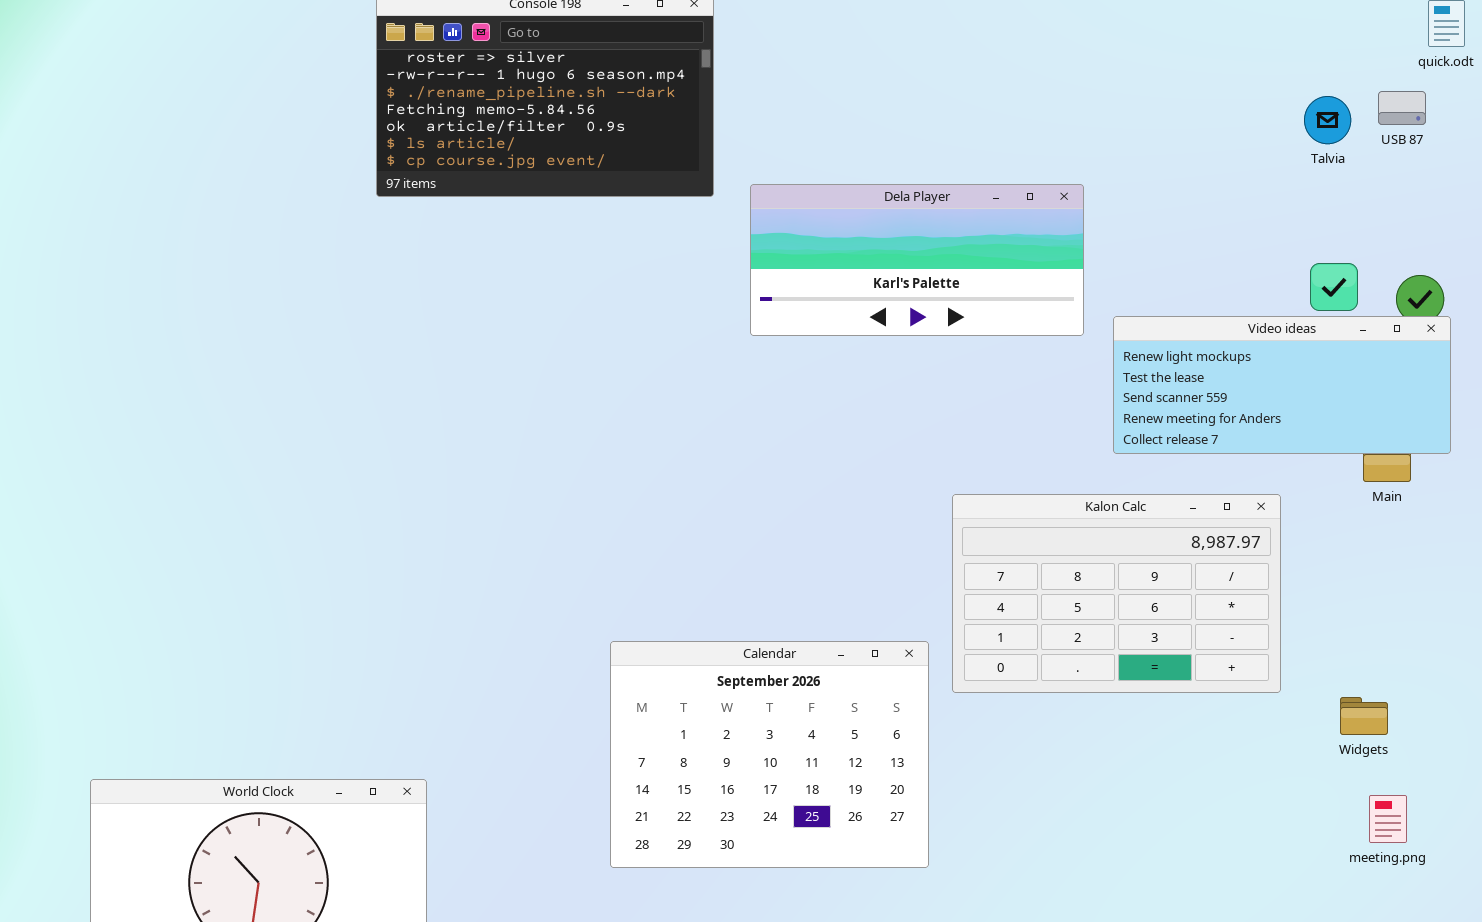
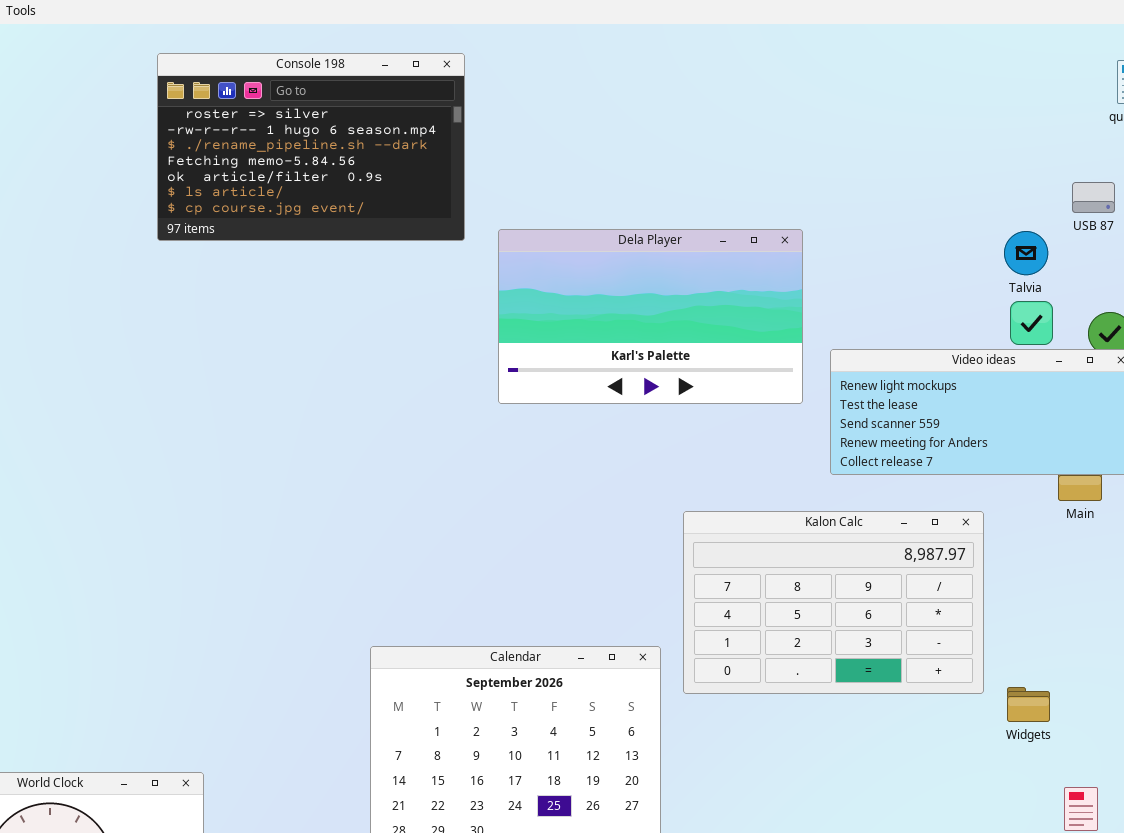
USB 87: [1378,91,1426,125] -> [1072,182,1115,213], moved
Talvia: [1304,96,1351,144] -> [1004,231,1048,275], moved
Dela Player: [750,184,1084,336] -> [498,229,803,404], resized
Widgets: [1340,697,1388,735] -> [1007,687,1050,722], moved

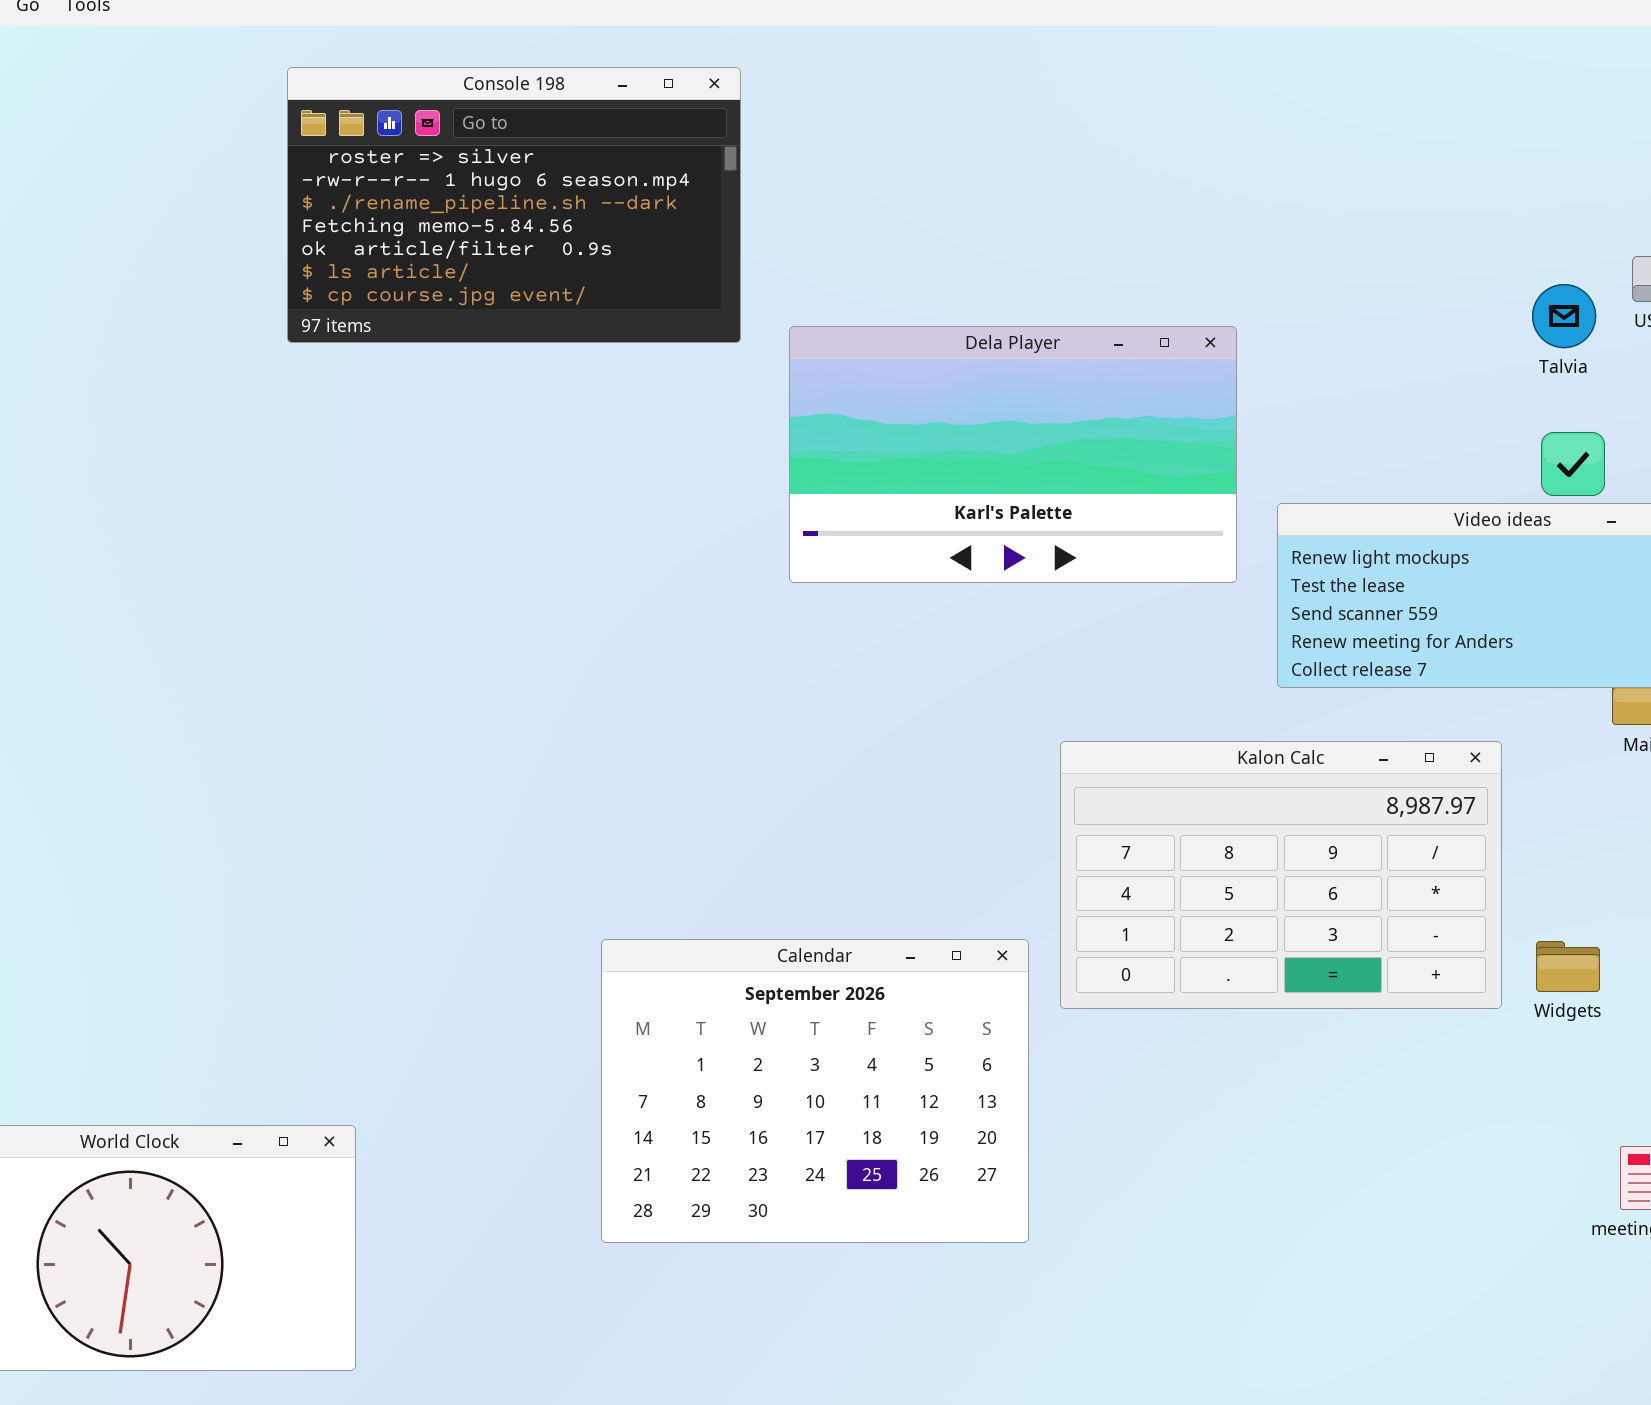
Talvia: [1004,231,1048,275] -> [1532,284,1596,348], moved
Widgets: [1007,687,1050,722] -> [1536,941,1600,992], moved

